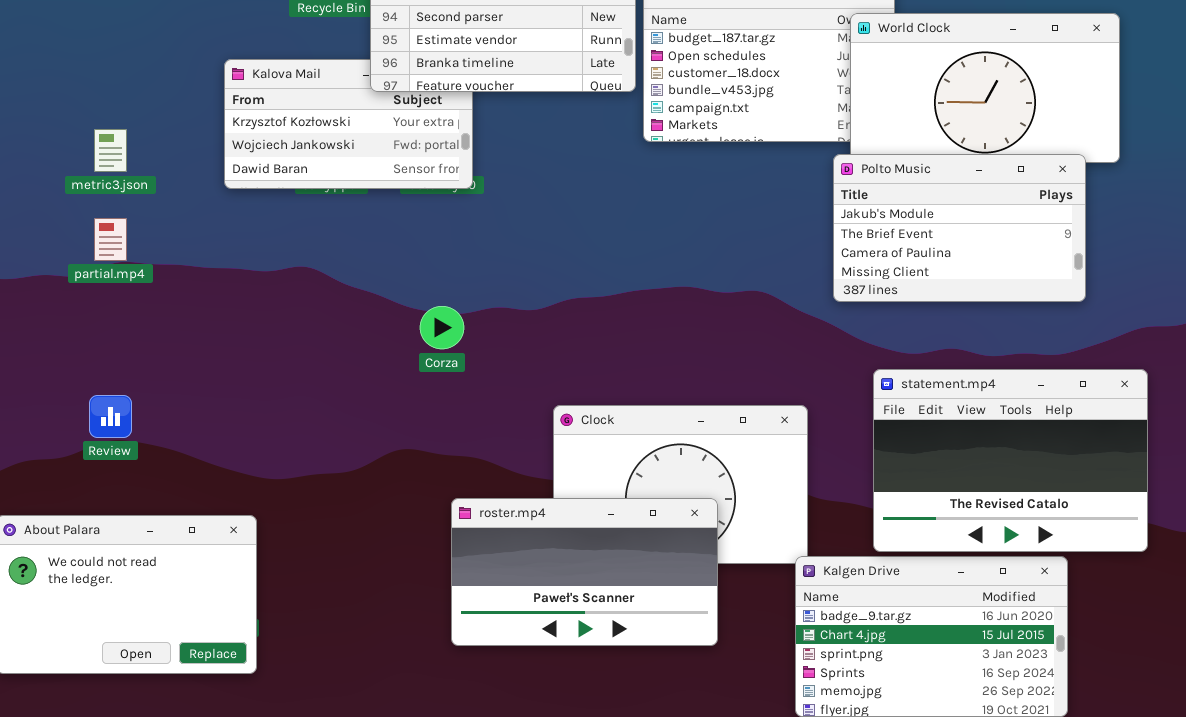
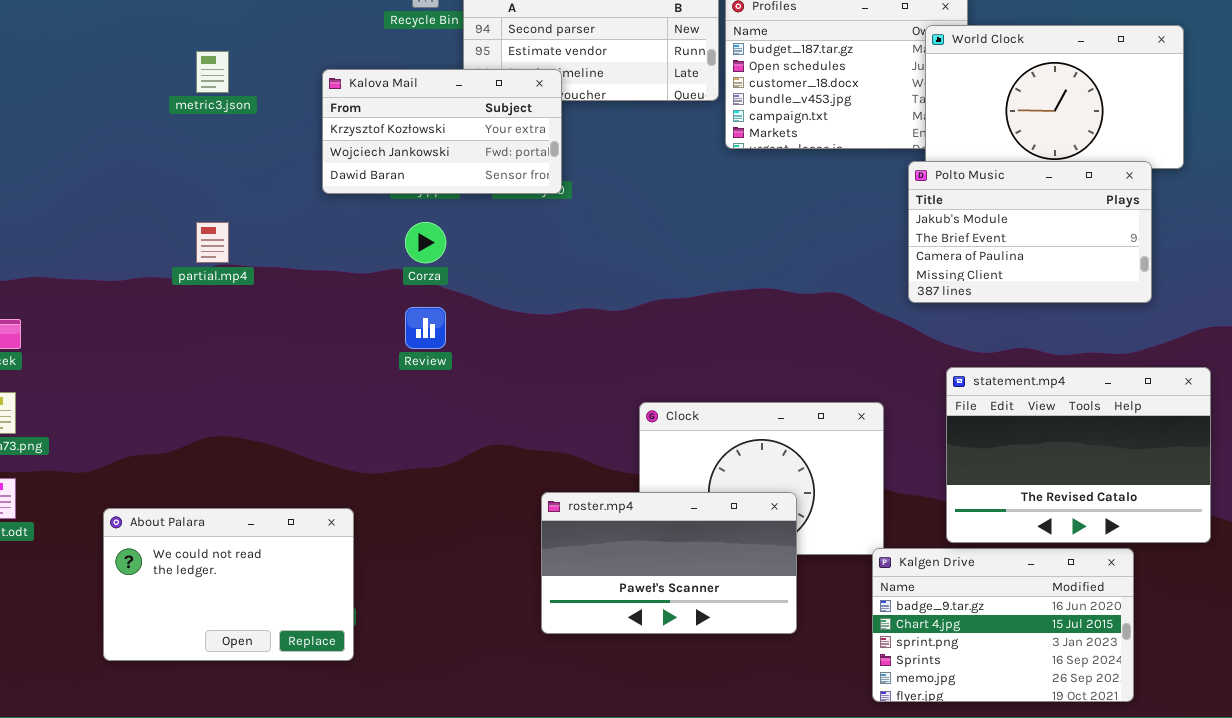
Kalova Mail: [224,59,473,189] -> [322,69,562,194], raised
metric3.json: [94,129,127,172] -> [196,51,229,93], moved
Corza: [420,306,464,349] -> [405,222,446,263], moved
Review: [89,395,132,438] -> [405,307,446,349], moved

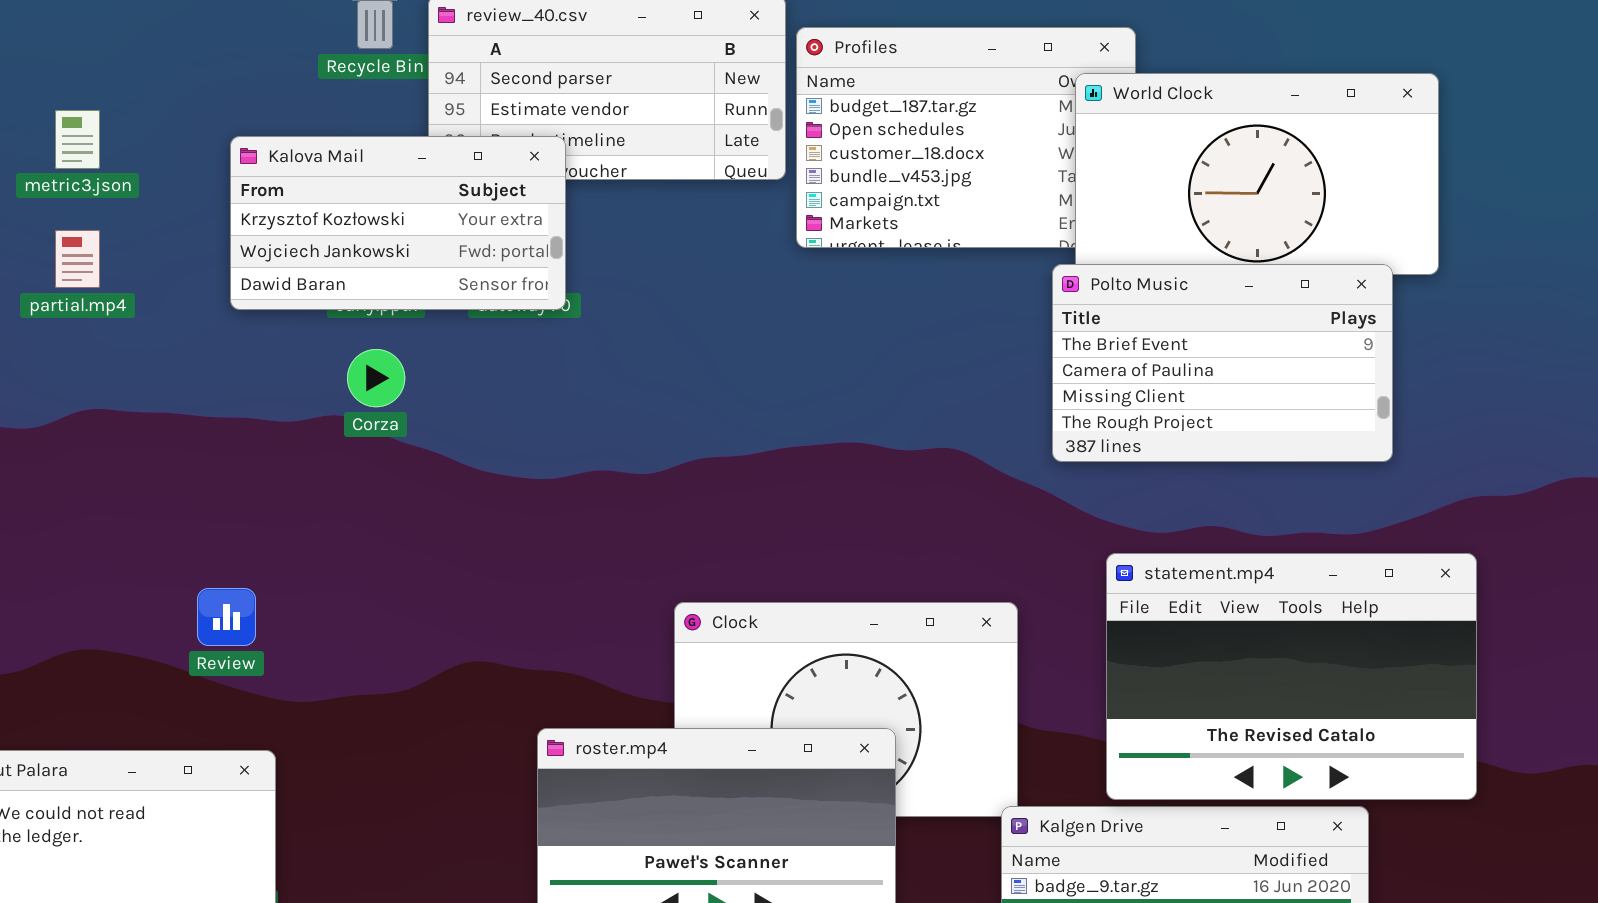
Polto Music: [908,161,1152,303] -> [1052,264,1393,462], scrolled down 1 row
partial.mp4: [196,222,229,263] -> [55,230,100,288], moved
Review: [405,307,446,349] -> [197,588,256,646], moved

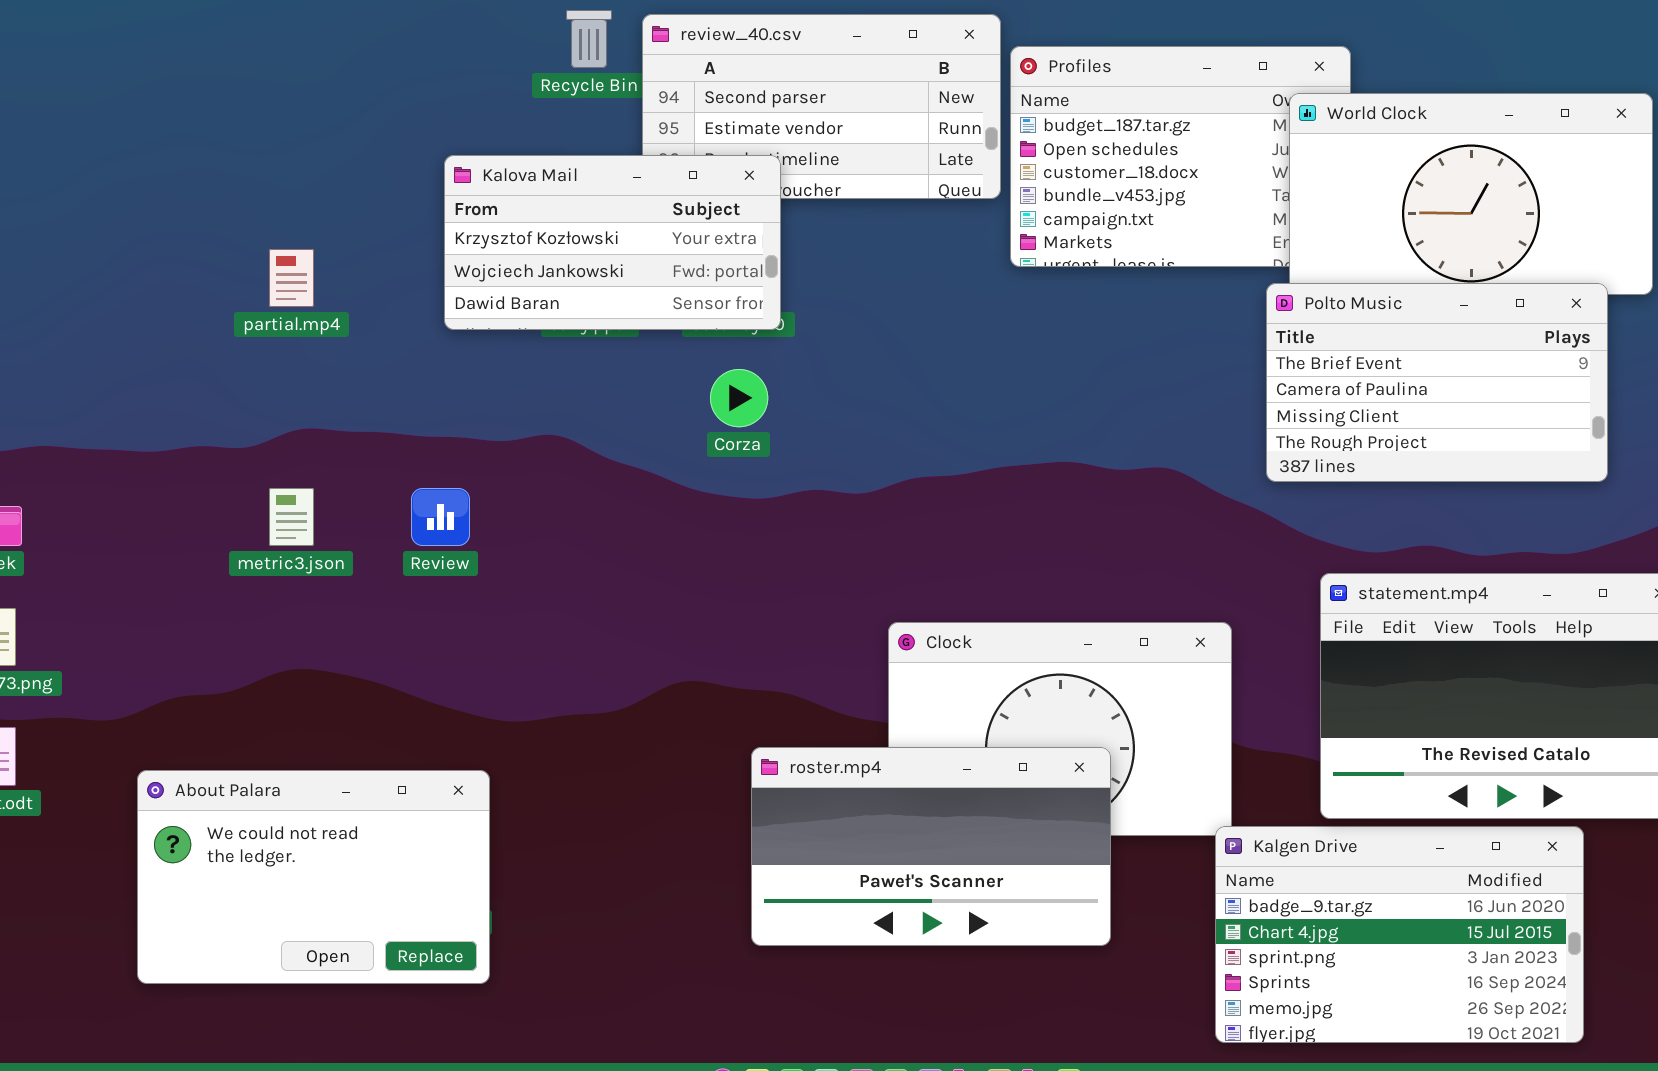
metric3.json: [55,110,100,169] -> [269,488,314,546], moved
Corza: [347,349,405,407] -> [710,369,768,427], moved
Review: [197,588,256,646] -> [411,488,470,546], moved

